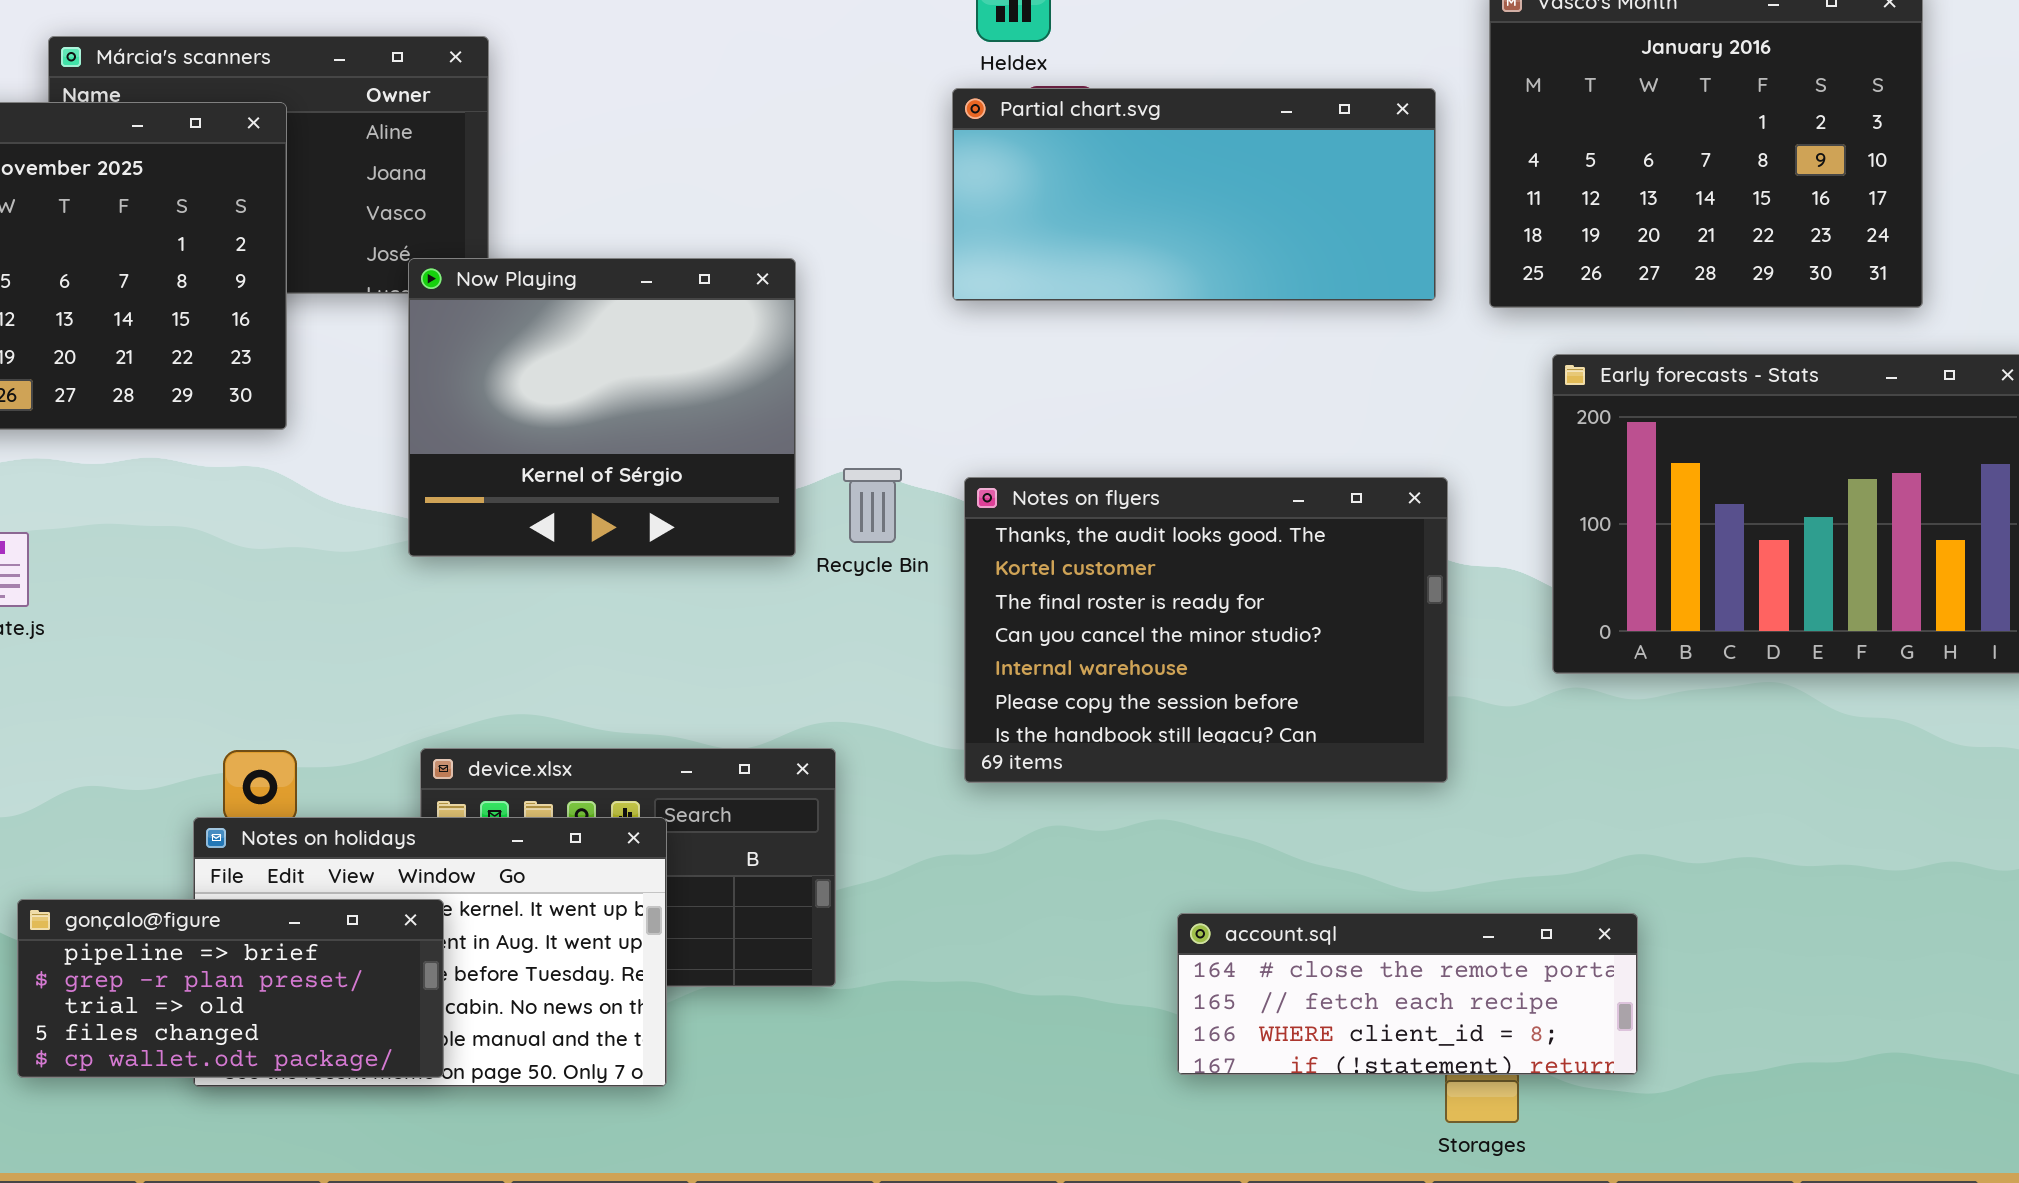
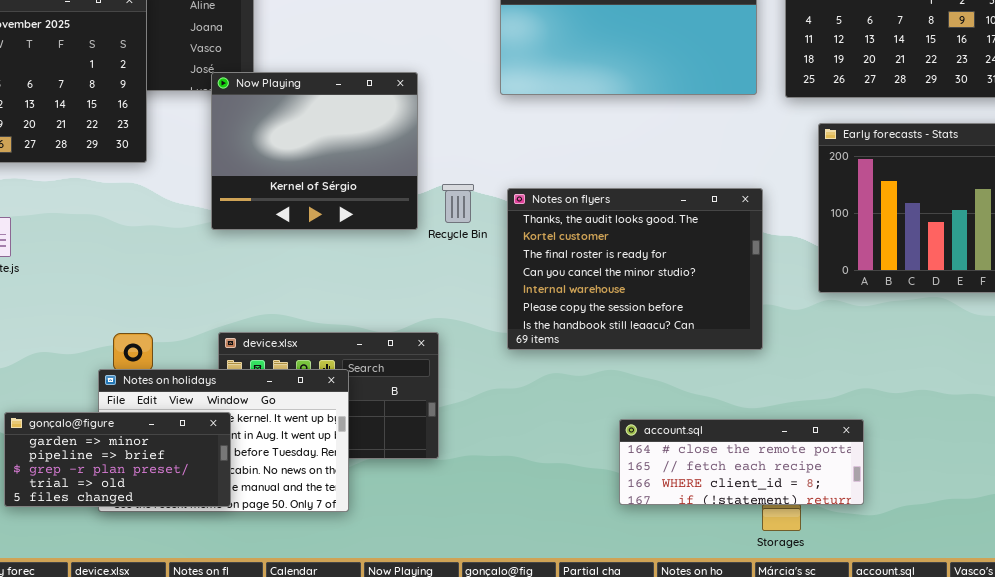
gonçalo@figure: [17,899,444,1078] -> [4,412,231,507], scrolled up 1 row

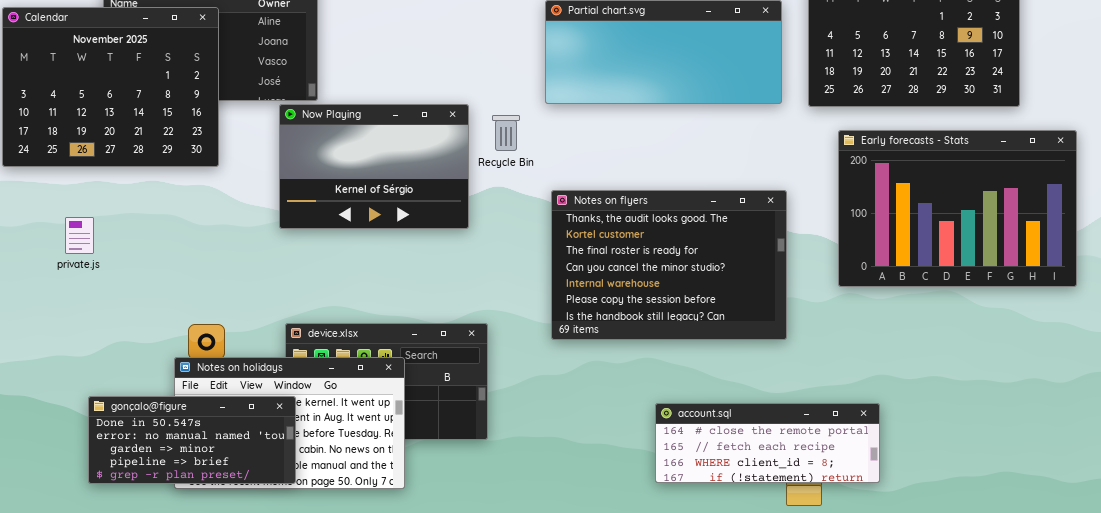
Now Playing: [211,72,418,230] -> [279,104,469,229], resized
Recycle Bin: [442,184,474,223] -> [492,115,520,151], moved
gonçalo@figure: [4,412,231,507] -> [88,396,296,484], scrolled up 2 rows

